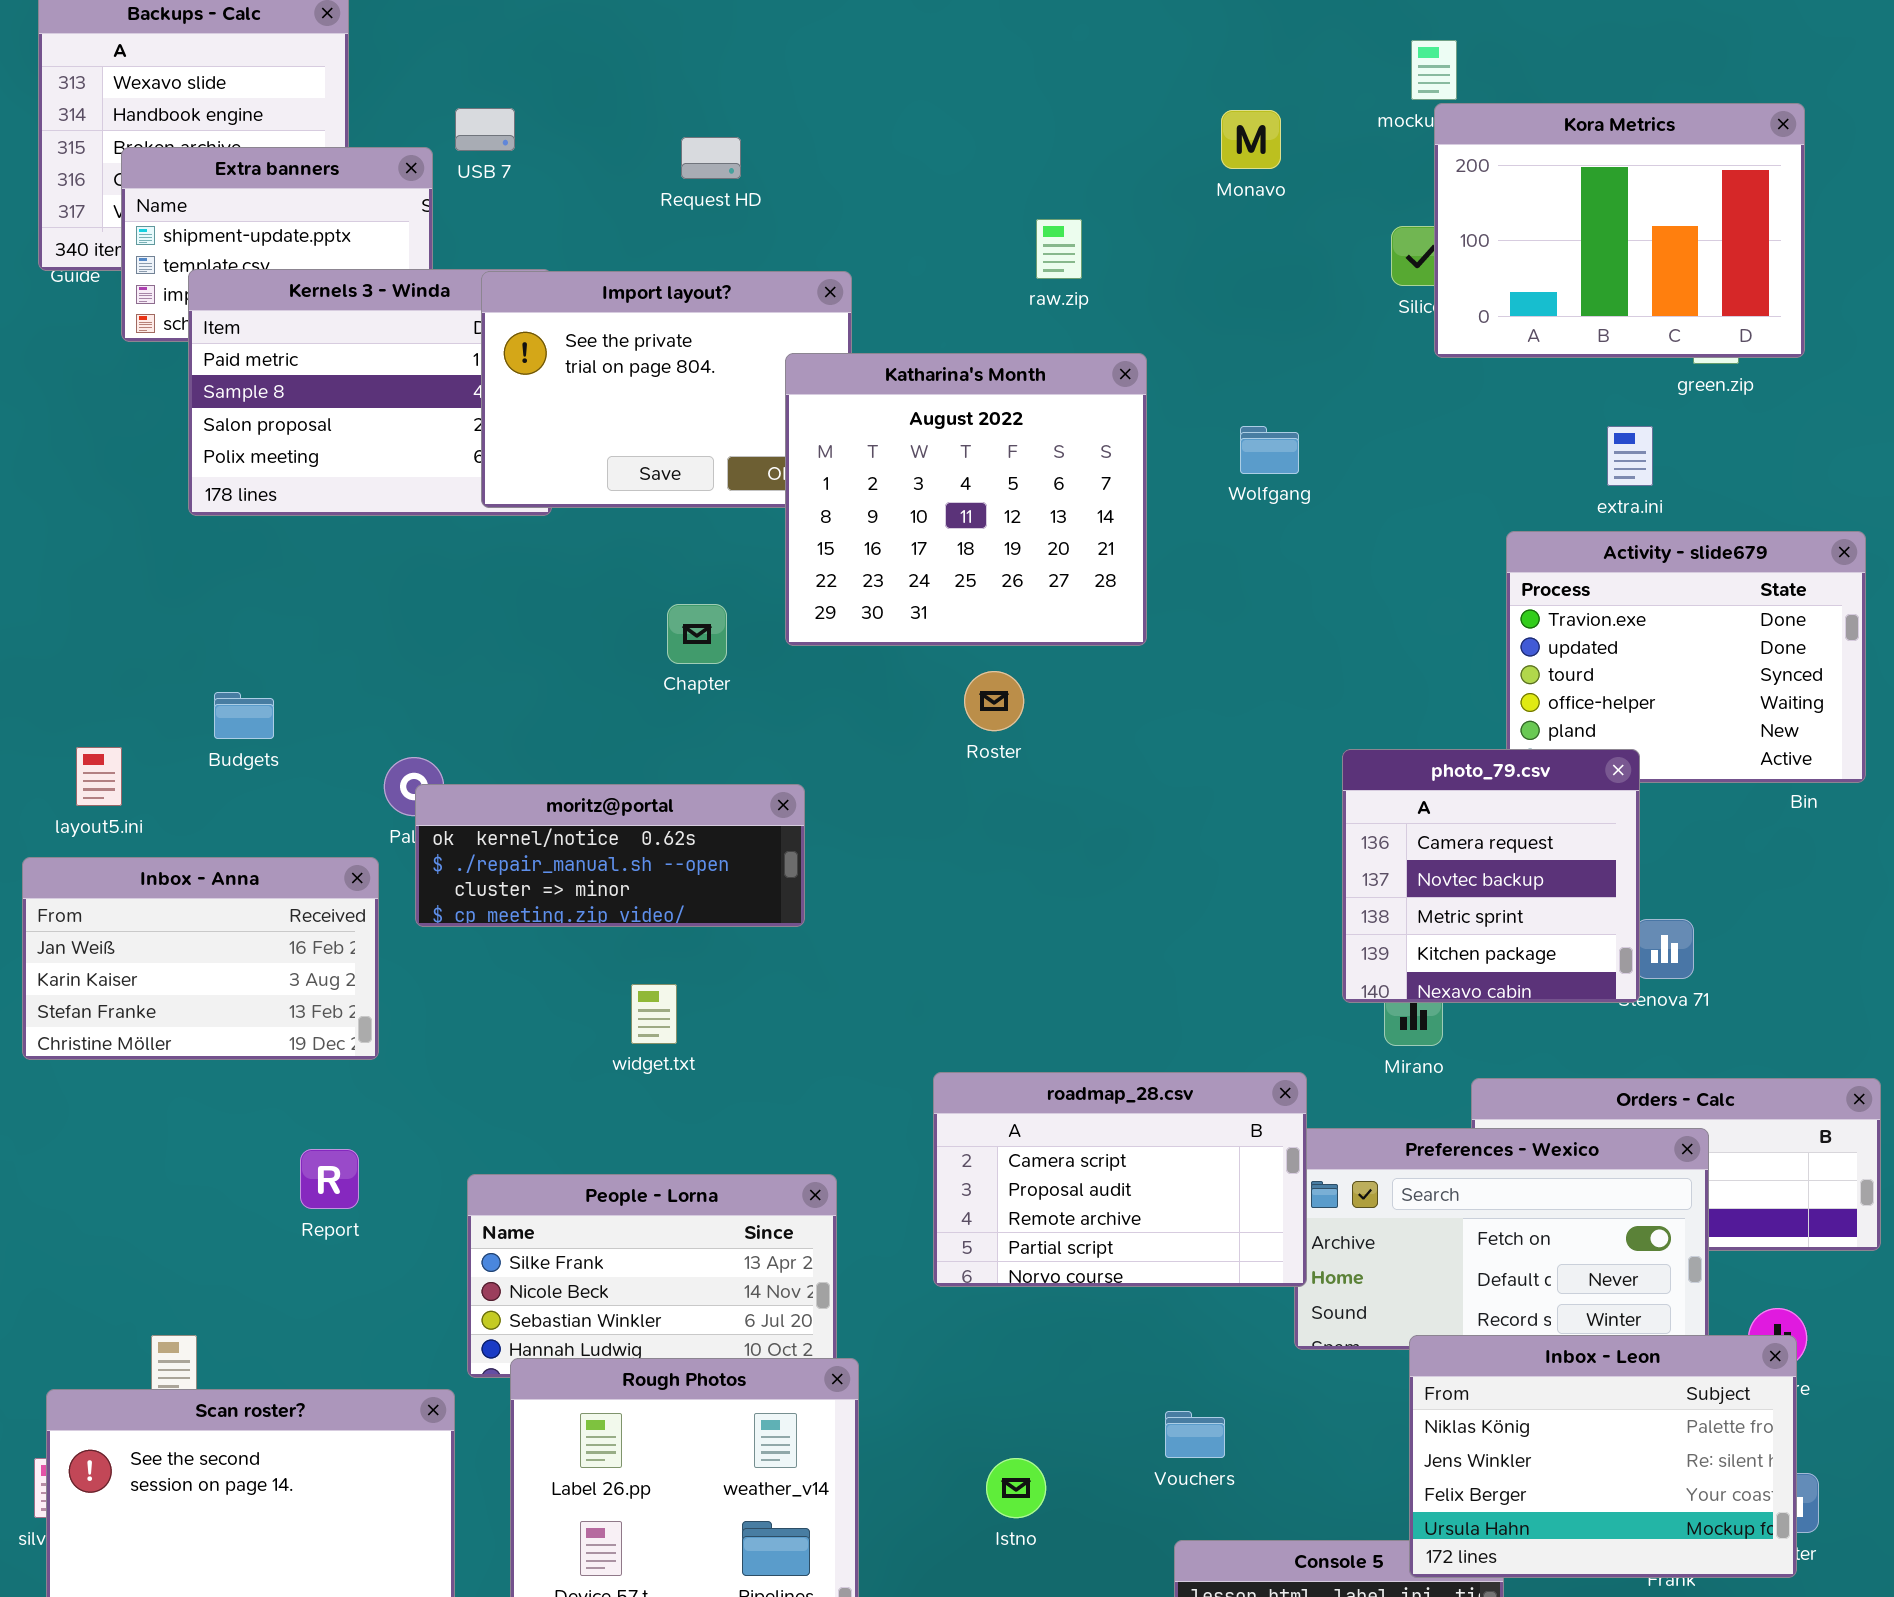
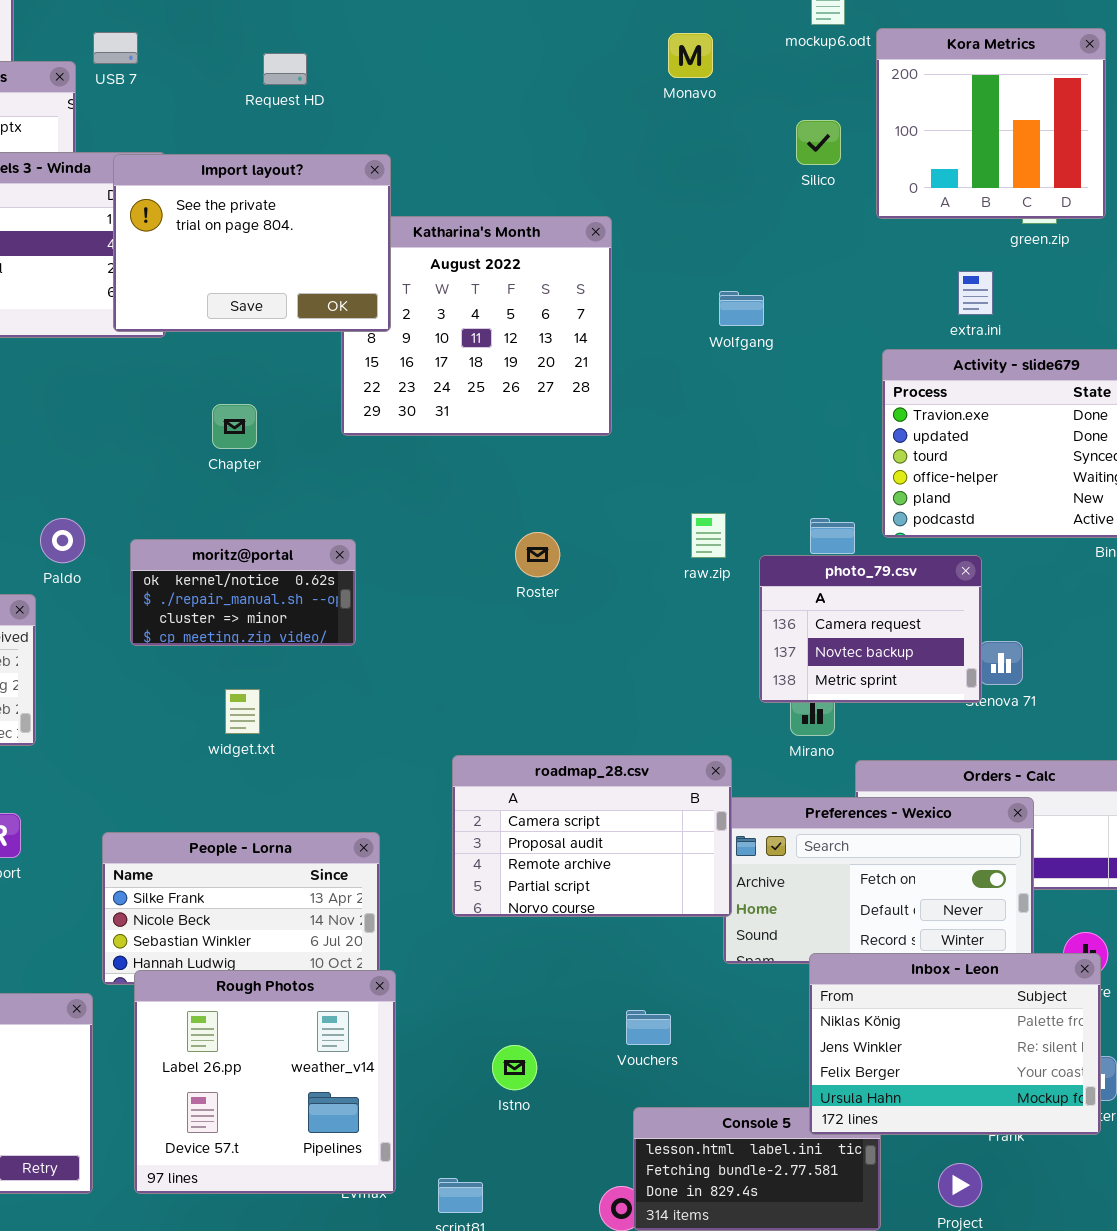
Kora Metrics: [1434,103,1805,358] -> [876,28,1106,219], resized
raw.zip: [1036,219,1082,279] -> [691,513,726,558], moved
Import layout?: [481,271,852,508] -> [113,154,391,332], raised
Wolfgang: [1240,426,1299,474] -> [719,291,764,326], moved
Chapter: [667,604,727,664] -> [212,404,257,449], moved
Roster: [964,671,1024,731] -> [515,532,560,577], moved
photo_79.csv: [1342,749,1640,1003] -> [759,555,982,703], resized
moritz@portal: [415,784,805,927] -> [130,539,356,646], resized

